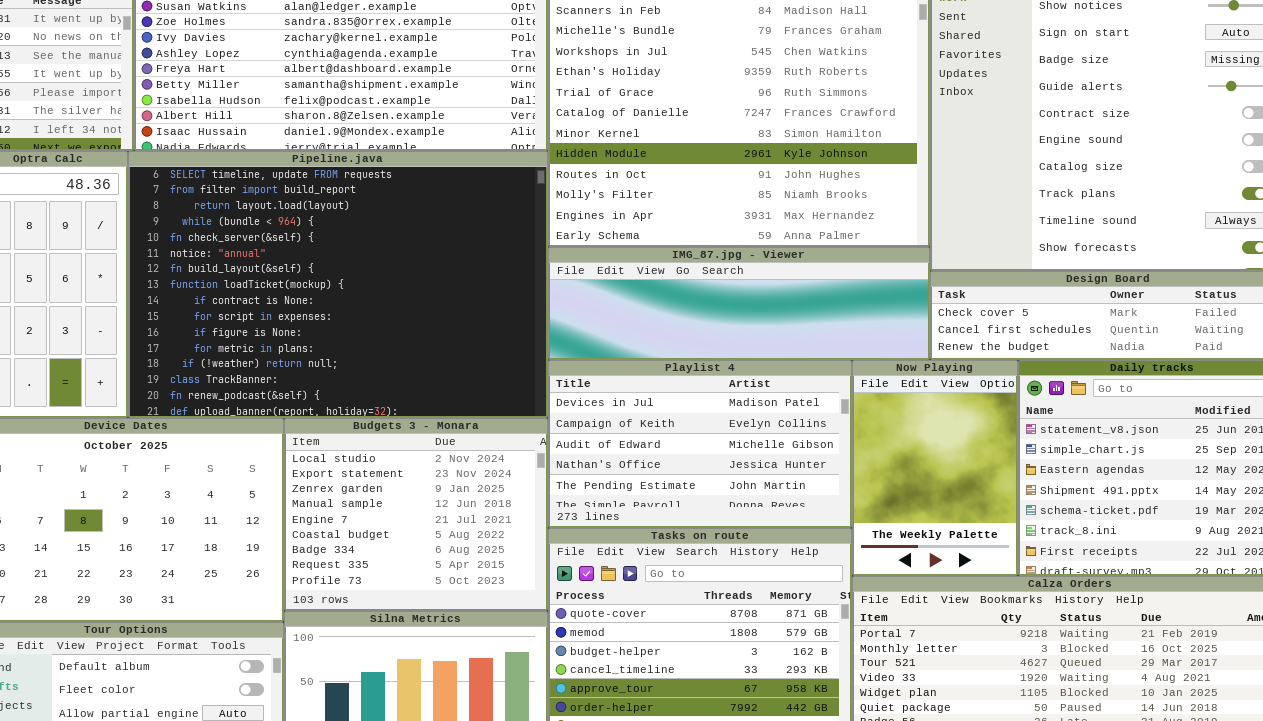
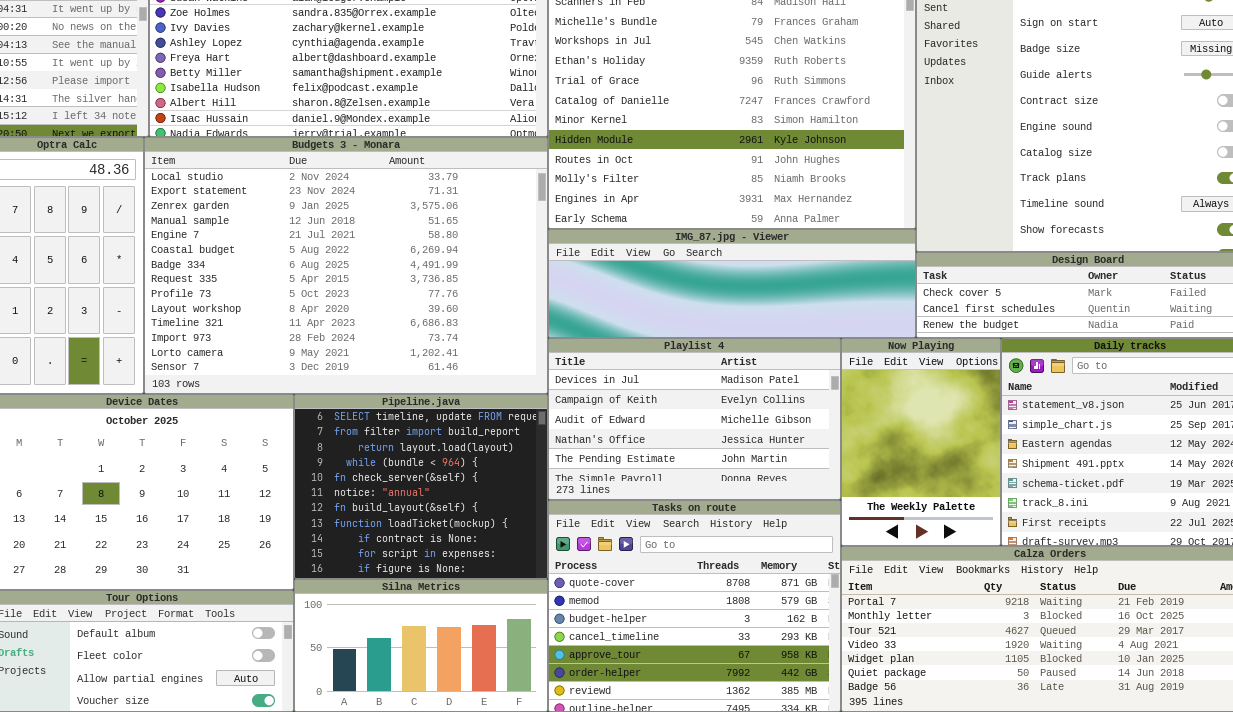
Pipeline.java: [128,151,548,418] -> [294,394,548,579], moved, resized
Budgets 3 - Monara: [284,418,548,611] -> [144,137,548,394], moved, resized

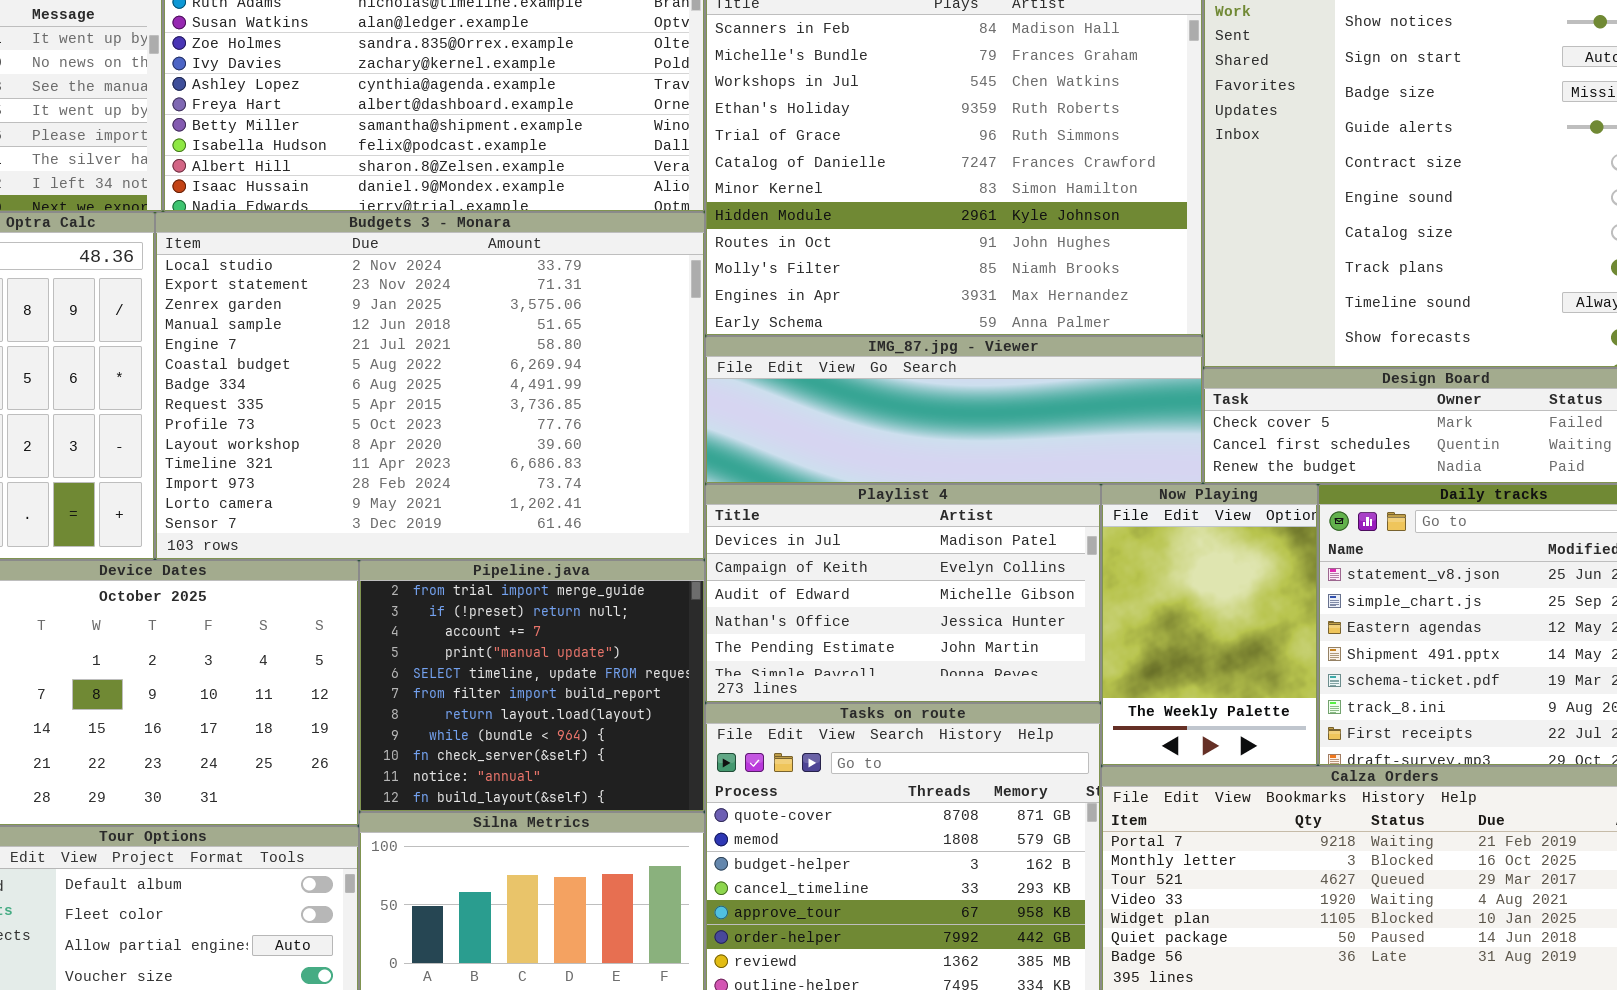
Pipeline.java: [294,394,548,579] -> [359,560,705,812], scrolled up 4 rows

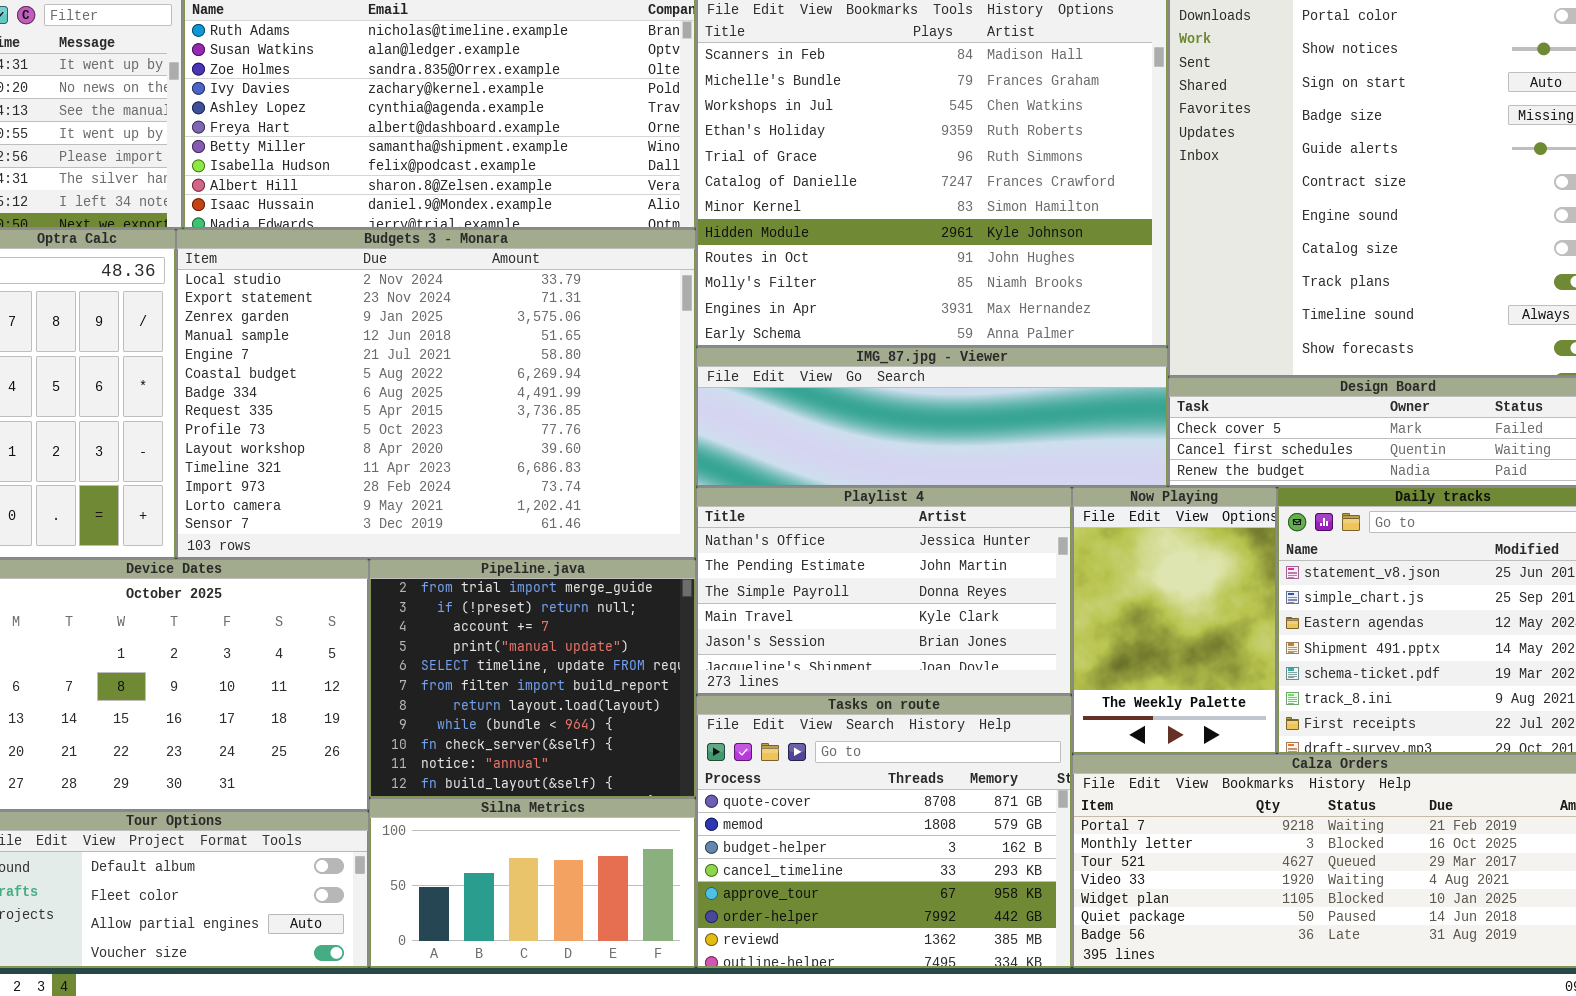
Playlist 4: [705,484,1101,703] -> [696,487,1072,695], scrolled down 3 rows

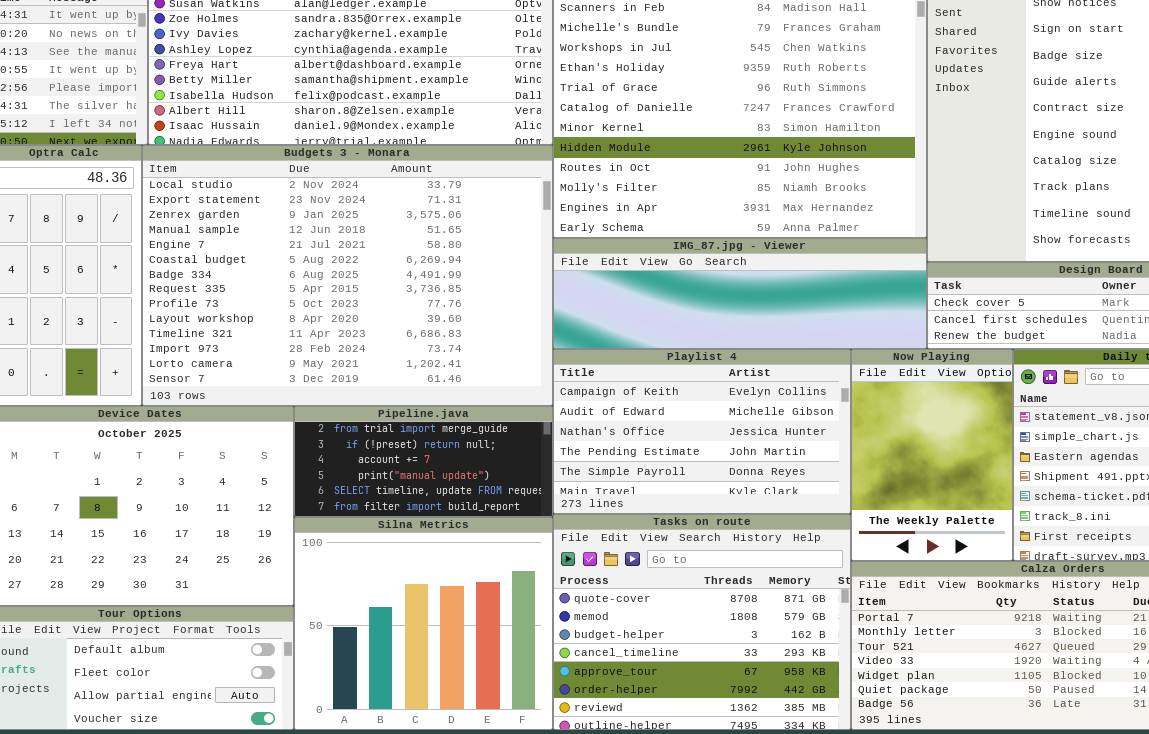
Playlist 4: [696,487,1072,695] -> [553,349,851,514], scrolled up 2 rows
Pipeline.java: [369,559,696,798] -> [294,406,553,517], resized
Silna Metrics: [369,798,696,968] -> [294,517,553,730], resized

